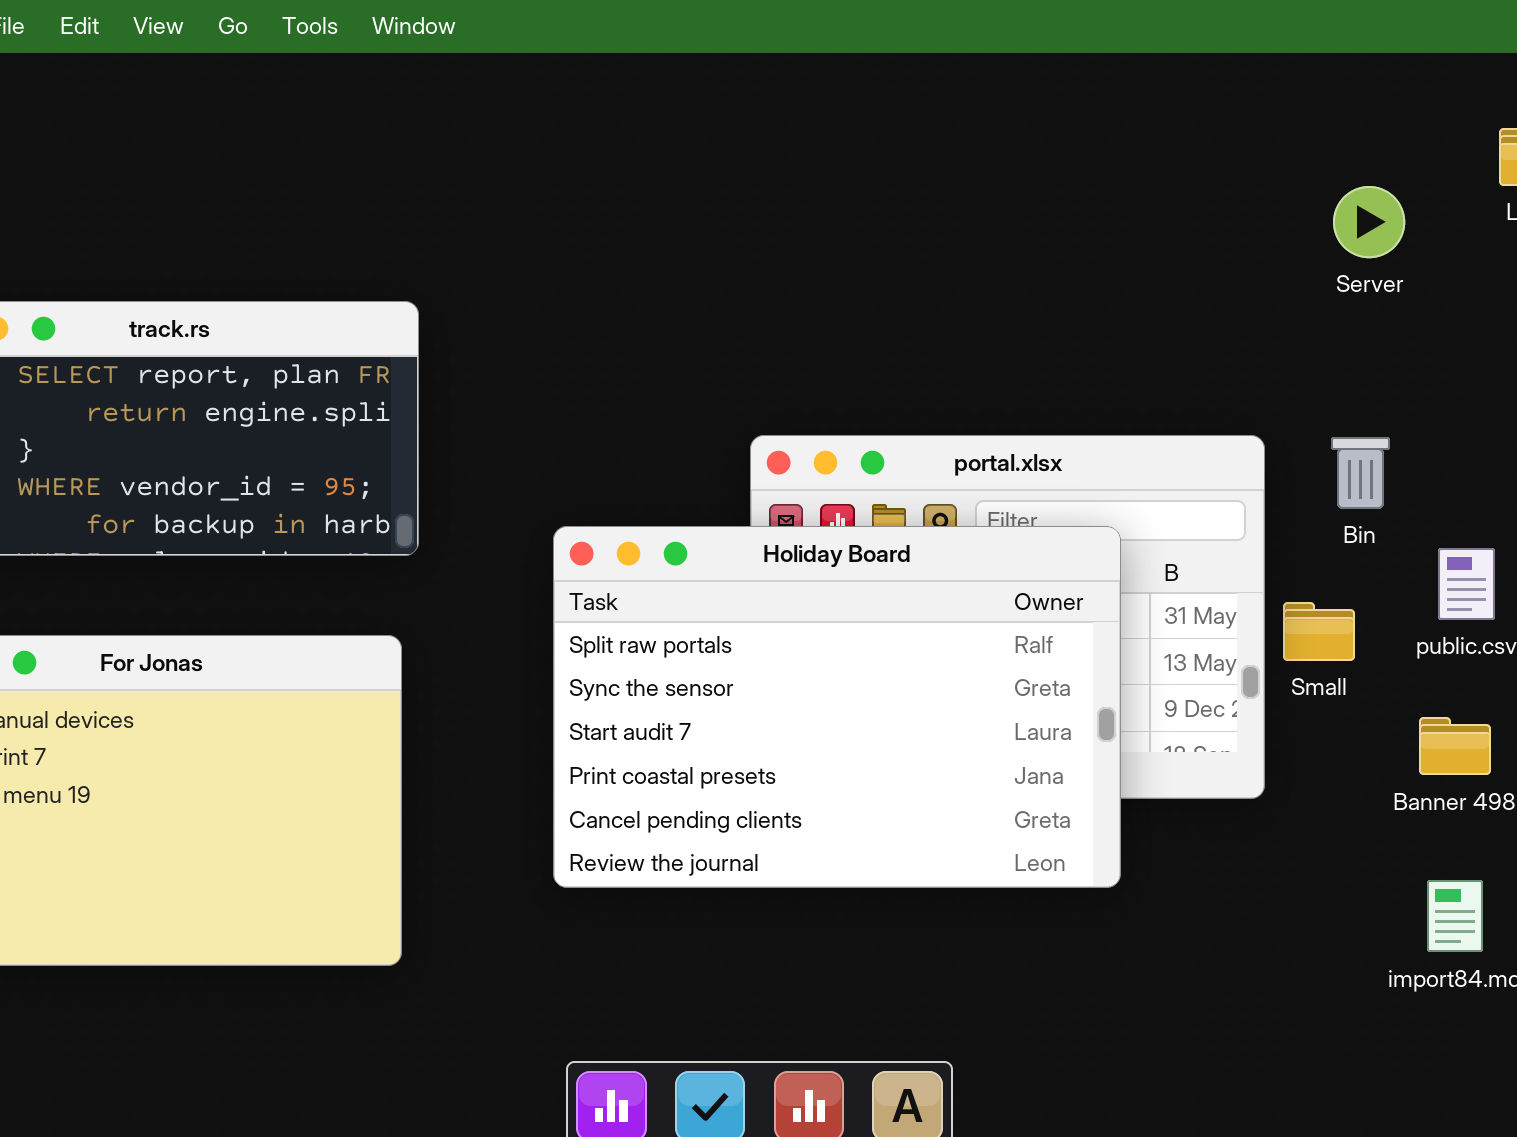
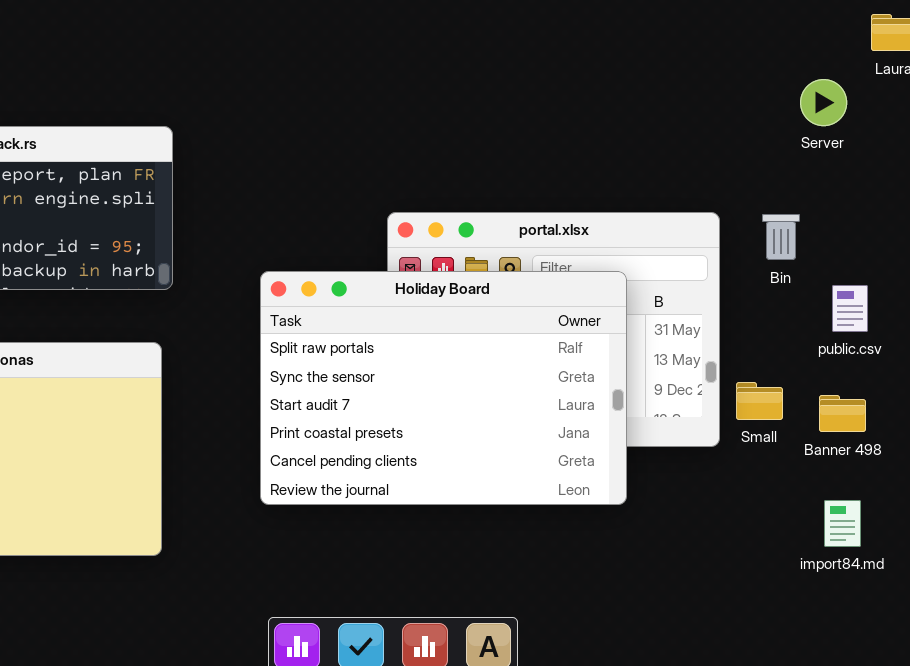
Server: [1333,186,1405,258] -> [800,79,847,126], moved
Small: [1283,602,1355,661] -> [736,382,783,420], moved

